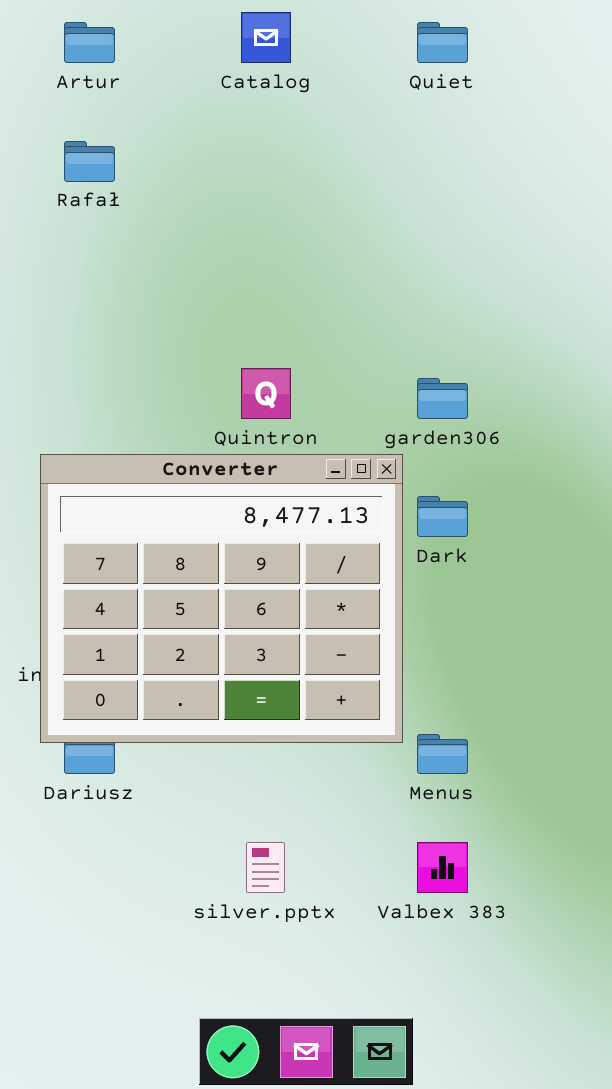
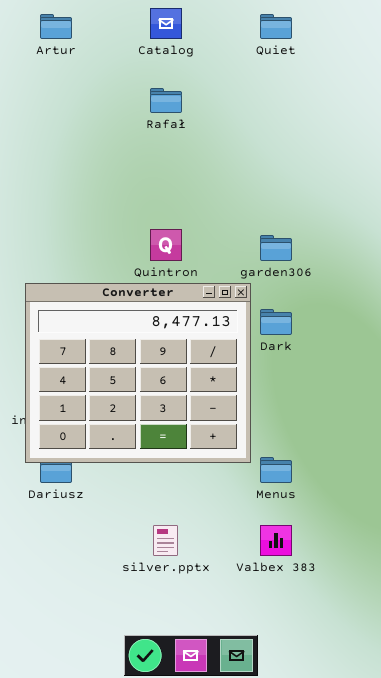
Rafał: [64,141,115,182] -> [150,88,182,113], moved

